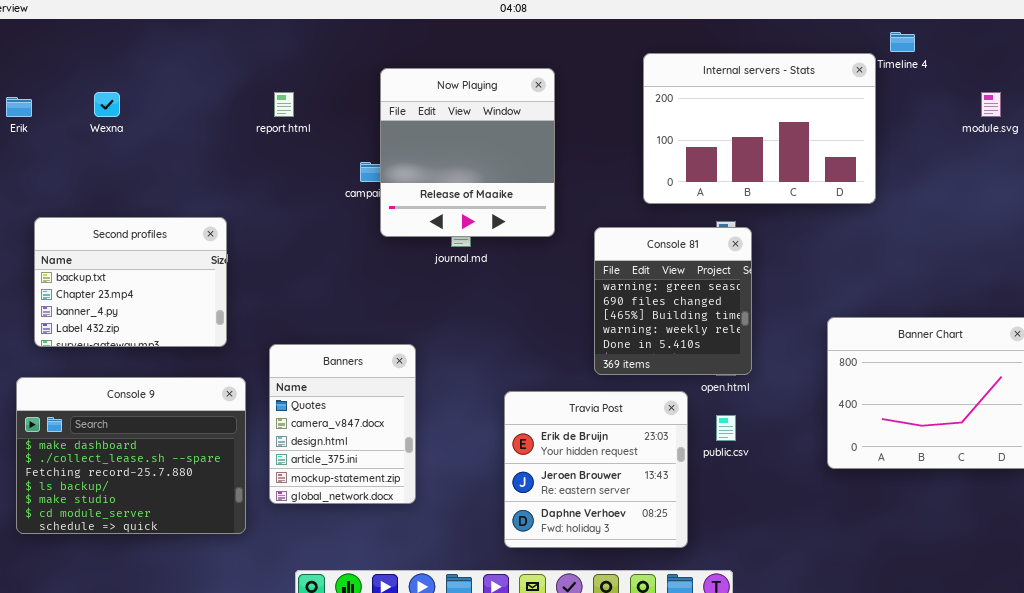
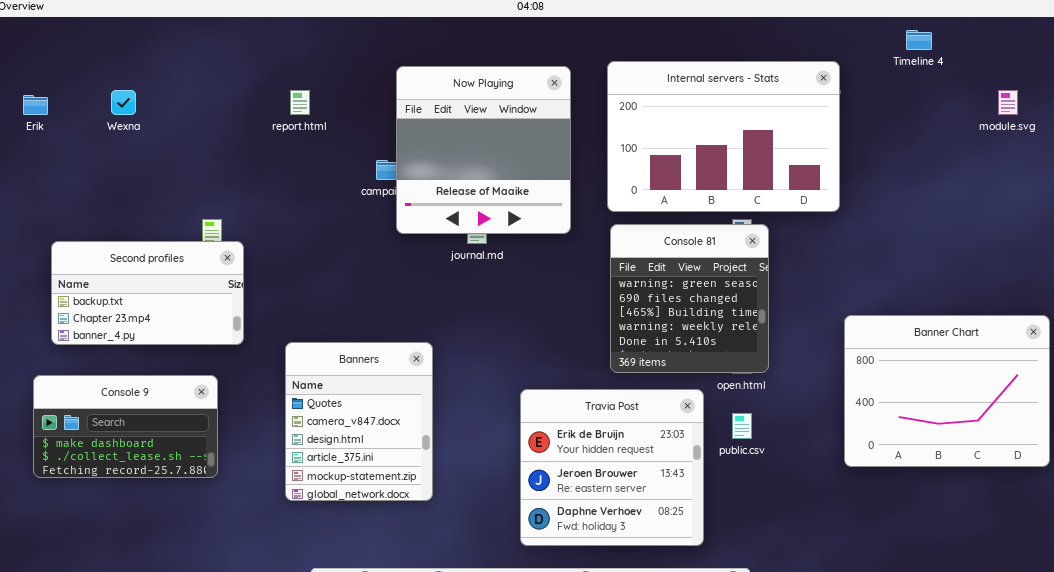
Internal servers - Stats: [643,53,876,204] -> [607,61,840,212], moved
Second profiles: [34,217,227,347] -> [51,241,244,345], resized
Console 9: [16,377,246,534] -> [33,375,218,478], resized

